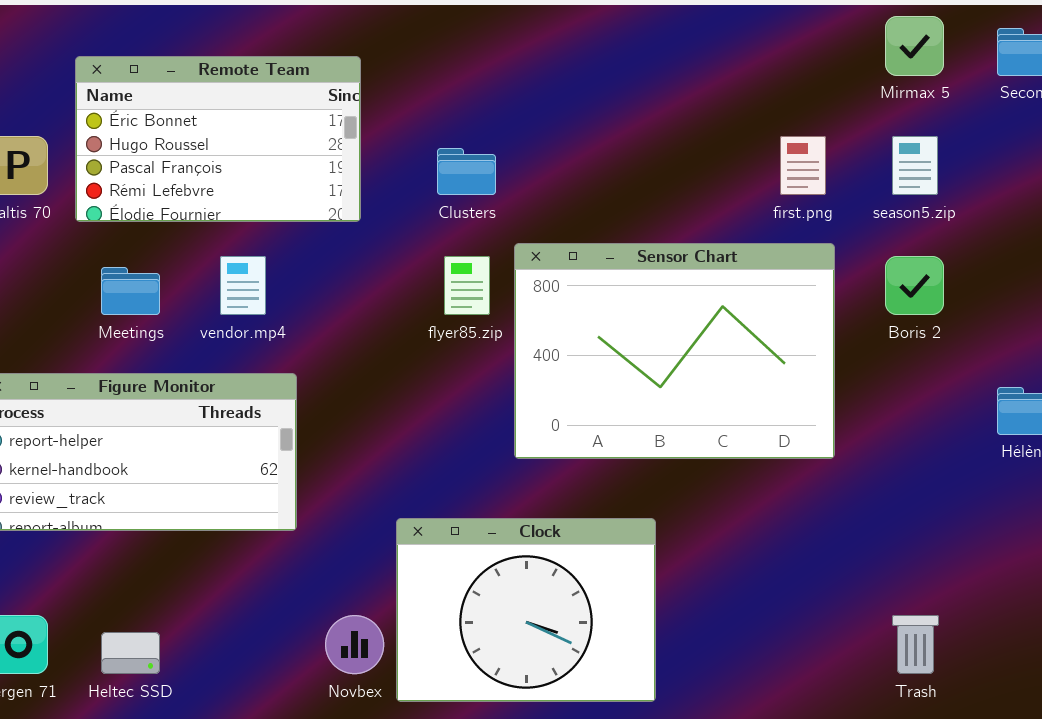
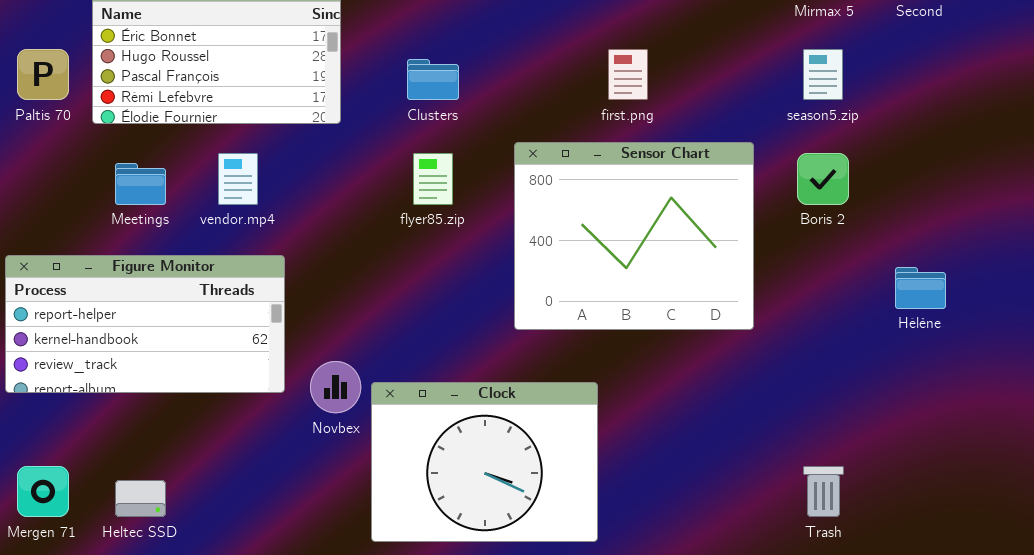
first.png: [780,136,826,195] -> [608,49,648,100], moved
Sensor Chart: [514,243,835,459] -> [514,142,754,330], resized
Novbex: [325,615,384,674] -> [310,361,361,413], moved

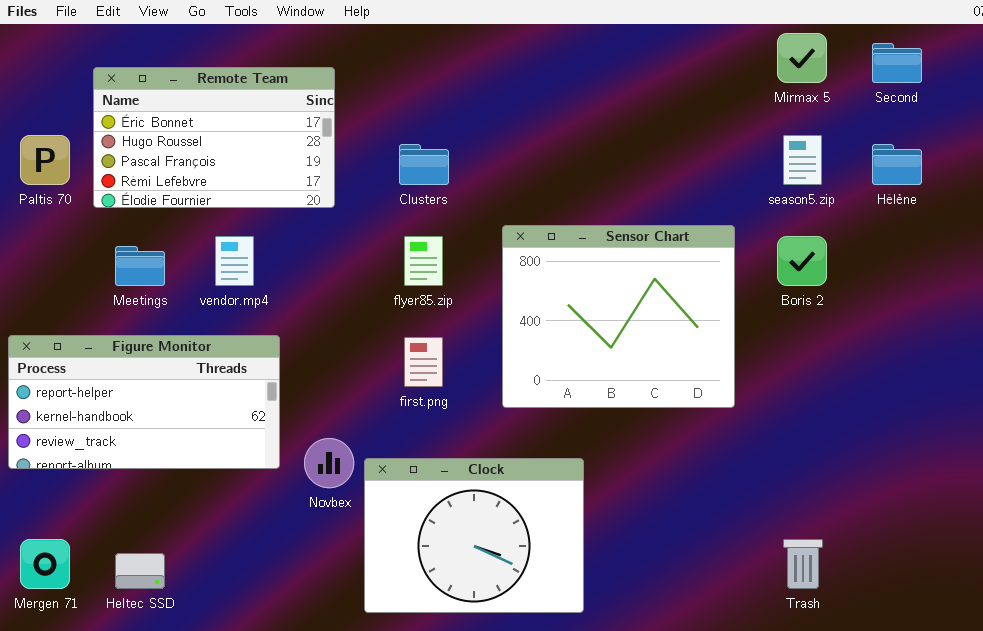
first.png: [608,49,648,100] -> [404,337,443,387], moved
Hélène: [895,267,946,309] -> [872,144,922,185], moved

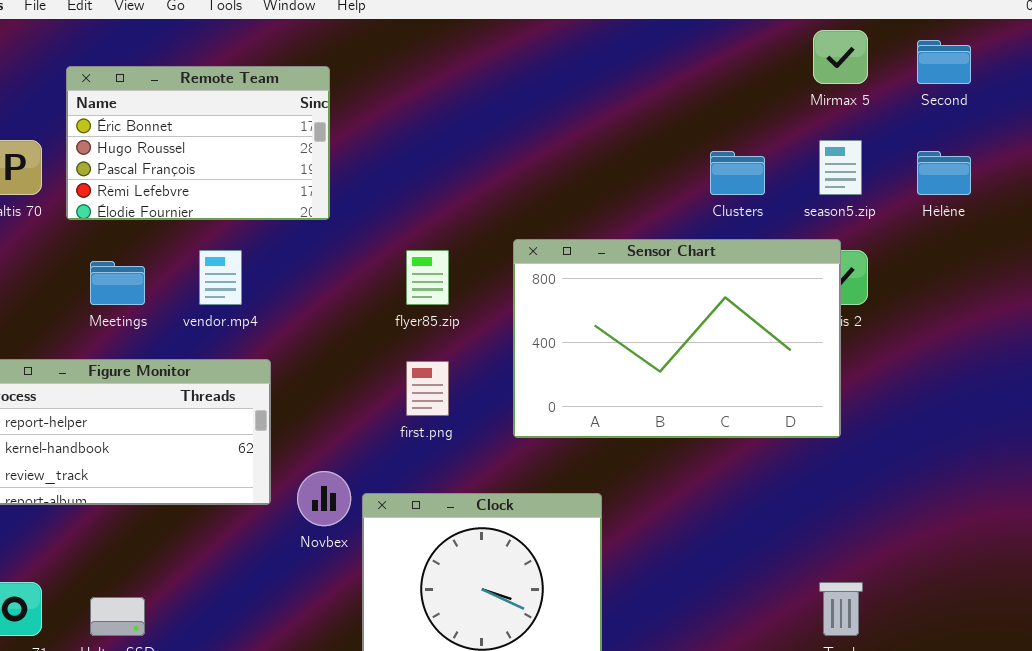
Clusters: [399,144,449,185] -> [710,151,765,195], moved
Sensor Chart: [502,225,735,408] -> [513,239,841,438], resized

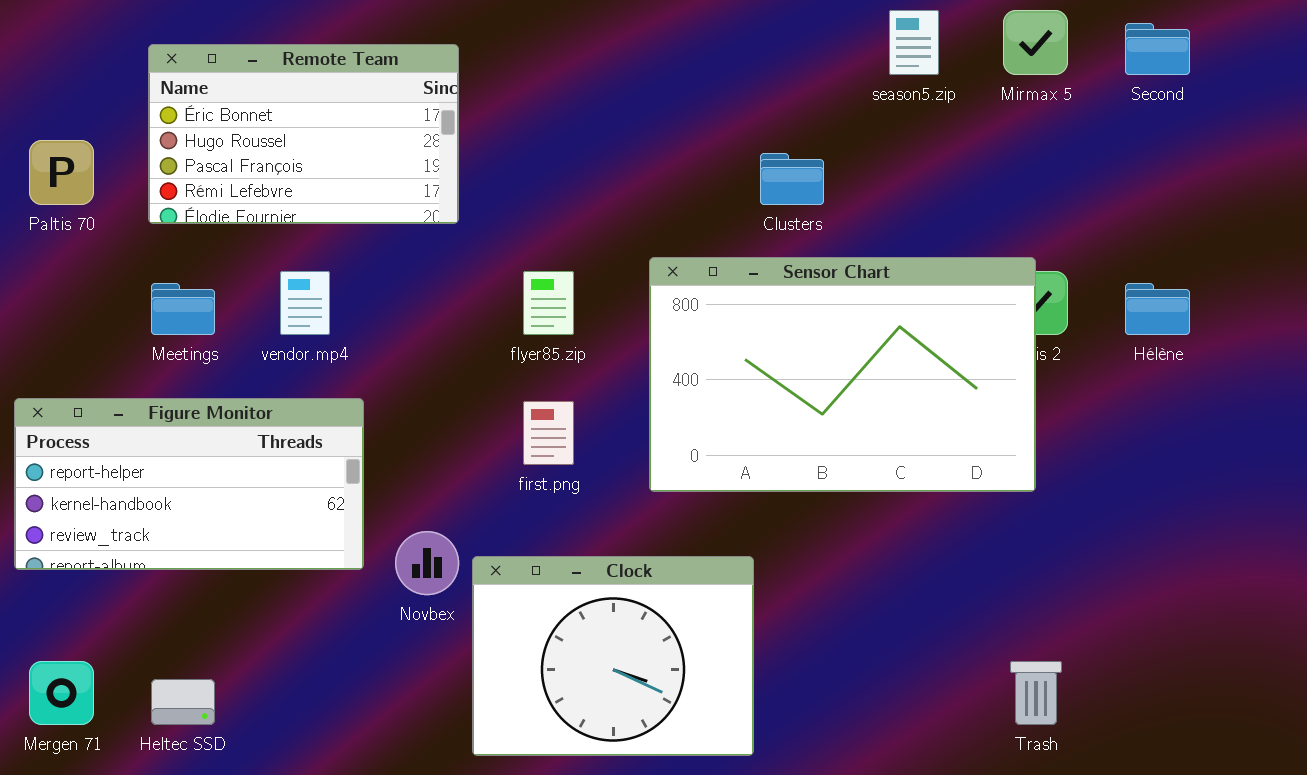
Remote Team: [66,66,330,220] -> [148,44,459,224], moved
season5.zip: [819,140,862,195] -> [889,10,939,75], moved
Clusters: [710,151,765,195] -> [760,153,824,205], moved
Hélène: [917,151,971,195] -> [1125,283,1190,335], moved

